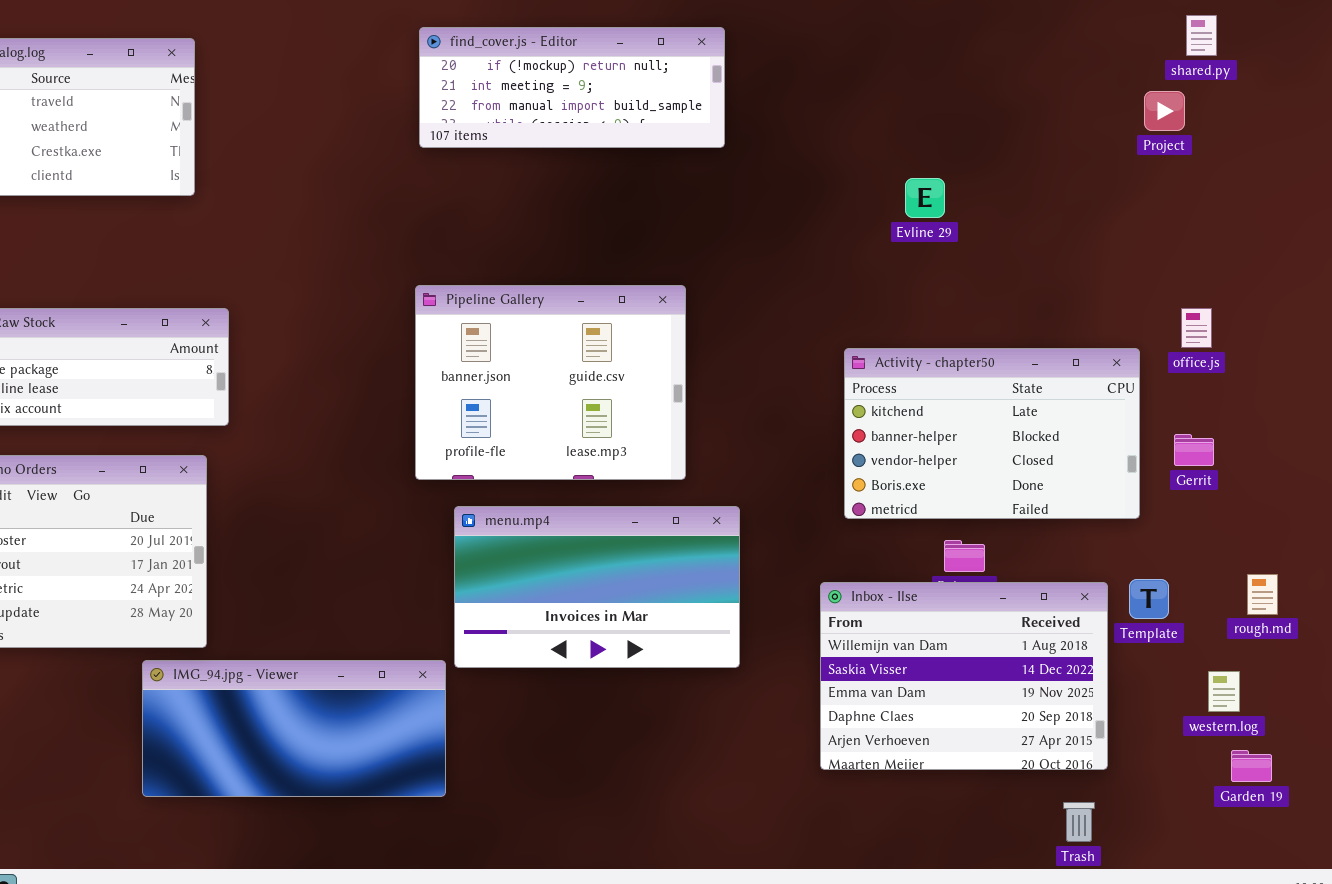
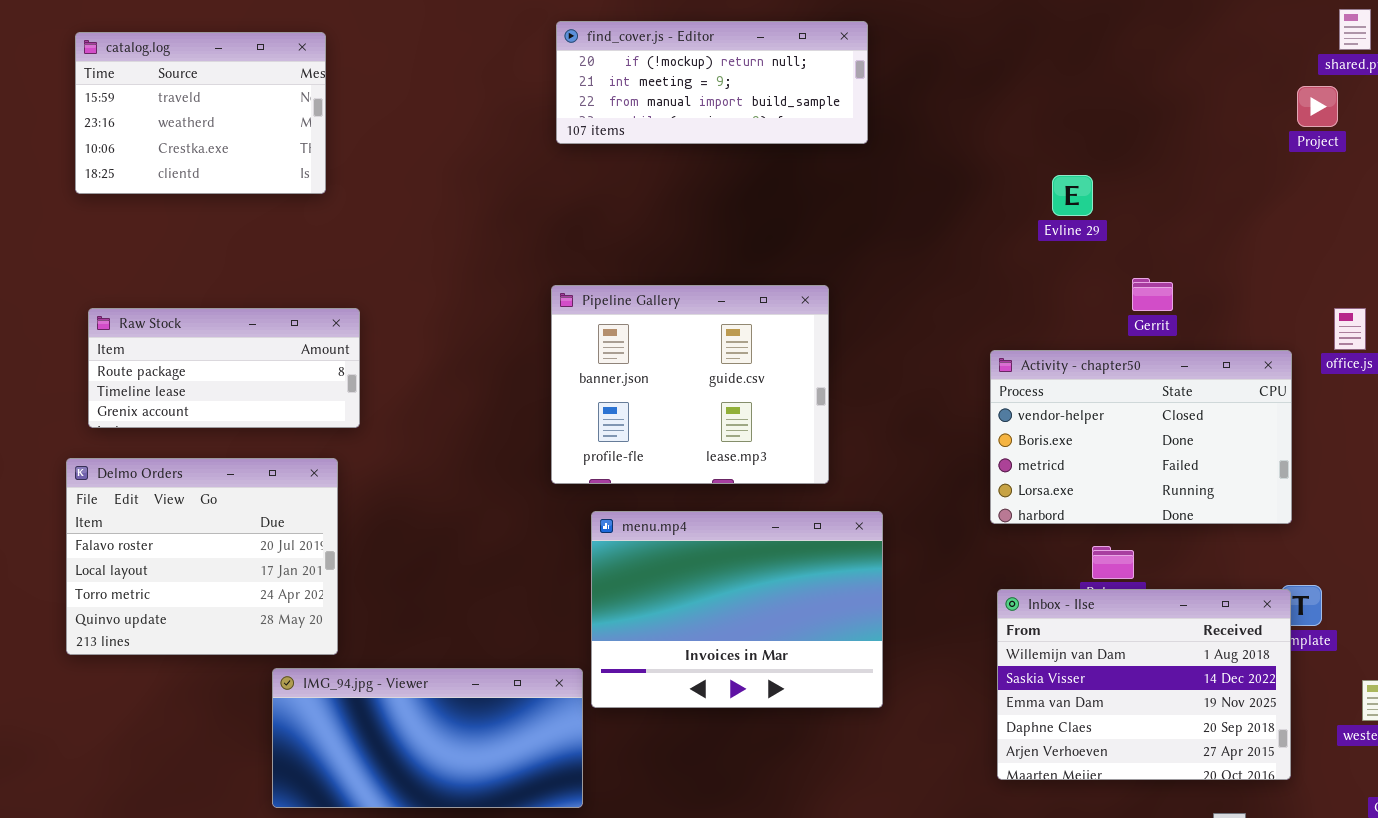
Activity - chapter50: [844,348,1140,519] -> [990,350,1292,524], scrolled down 2 rows
Gerrit: [1174,434,1214,466] -> [1132,278,1173,311], moved
menu.mp4: [454,506,740,668] -> [591,511,883,708], resized
Inbox - Ilse: [820,582,1108,770] -> [997,589,1291,780], moved

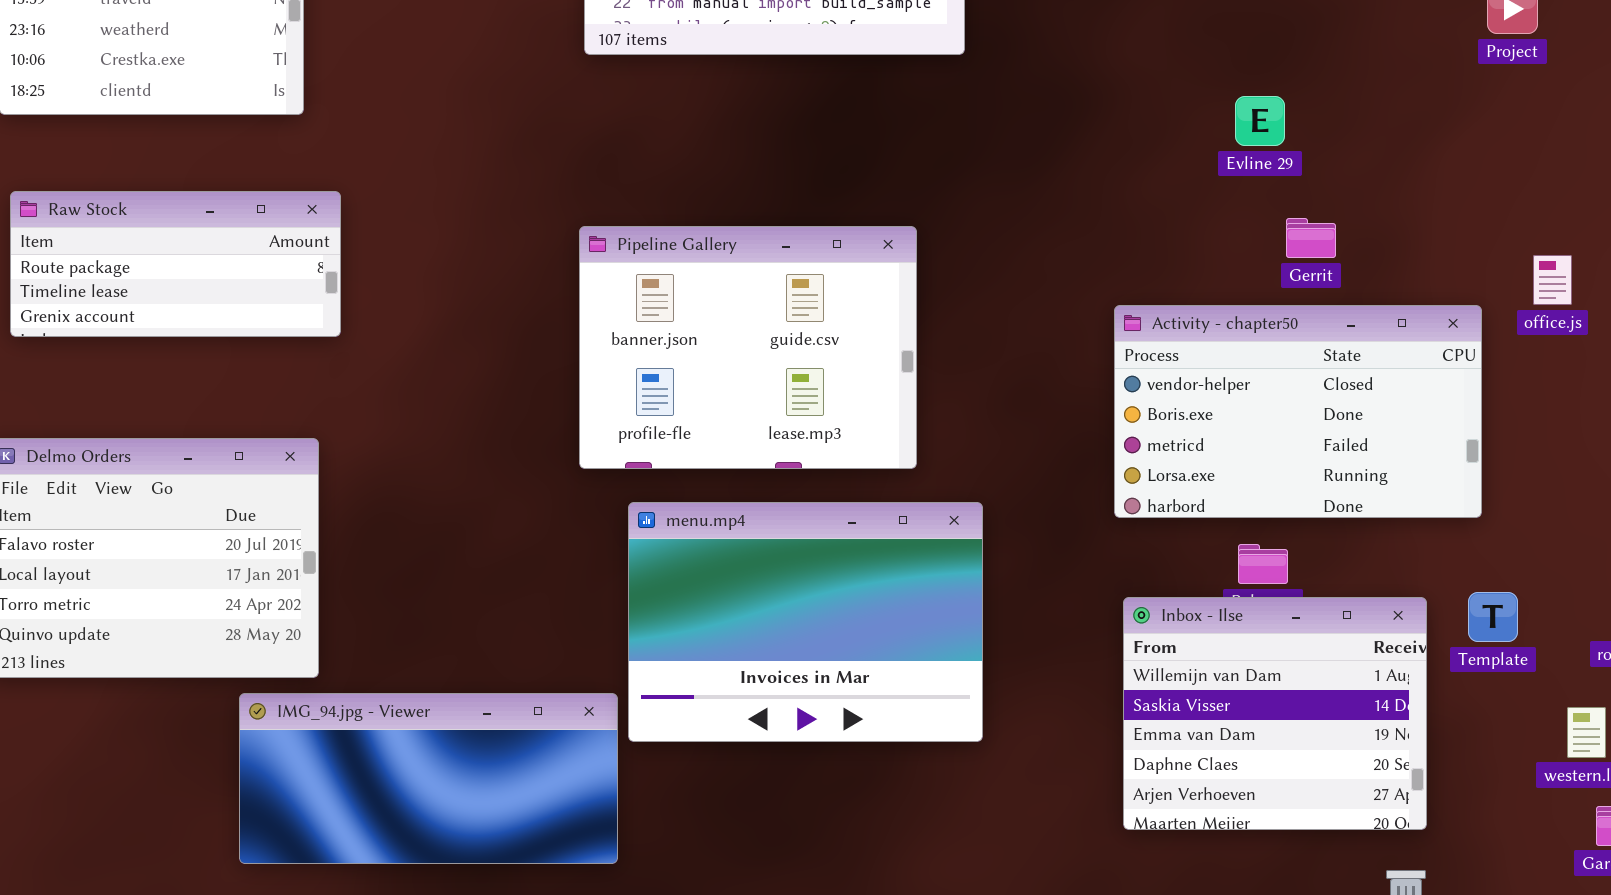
Evline 29: [1052,175,1093,216] -> [1235,96,1285,146], moved
Raw Stock: [88,308,360,428] -> [10,191,341,337], moved
Inbox - Ilse: [997,589,1291,780] -> [1123,597,1427,830], resized

